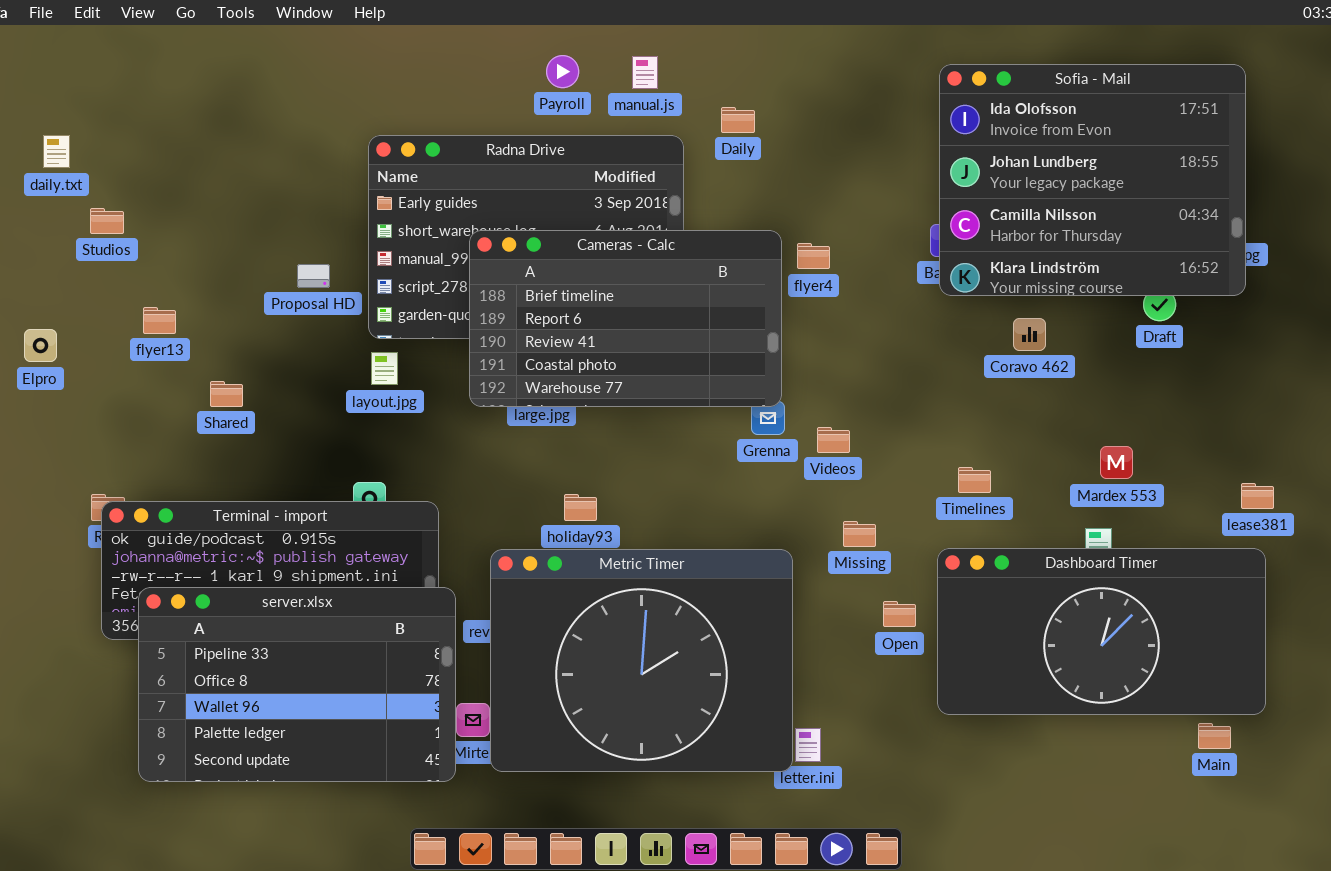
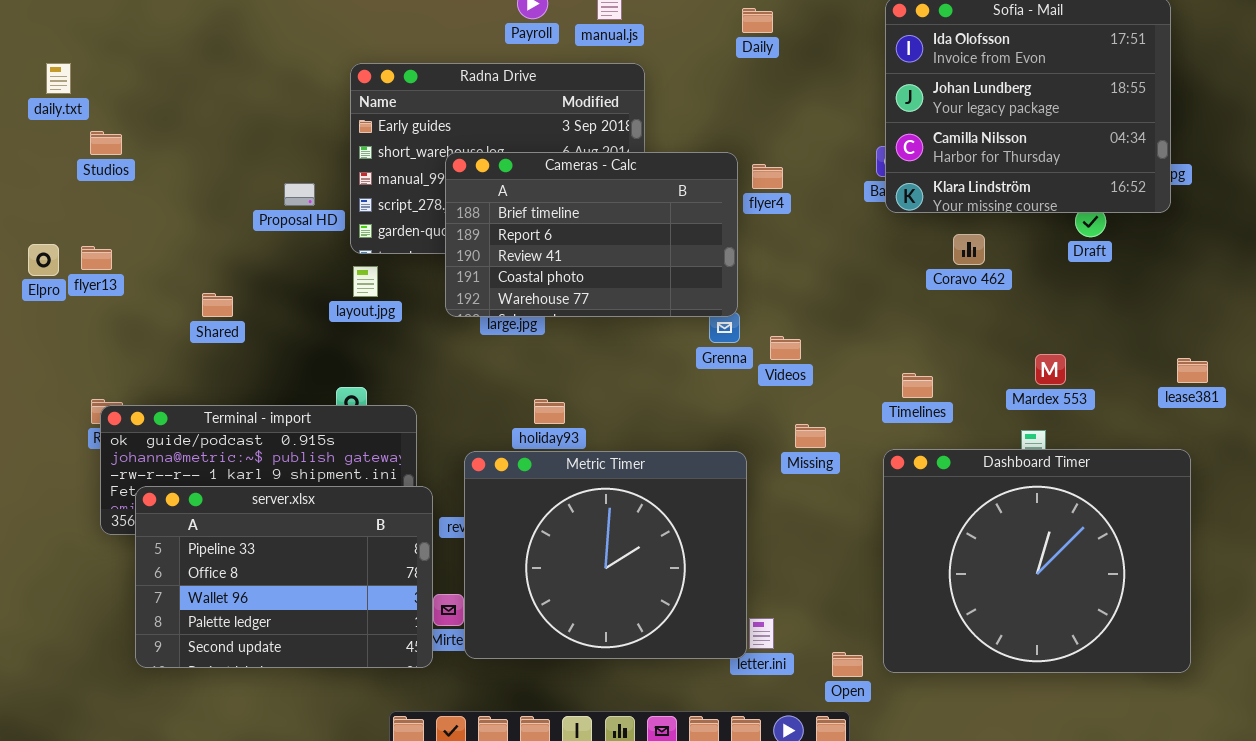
Daily: [721,107,755,133] -> [742,8,773,33], moved
flyer13: [143,307,176,334] -> [81,246,112,270], moved
lease381: [1241,483,1274,509] -> [1177,358,1208,383], moved
Dashboard Timer: [937,548,1266,715] -> [883,449,1191,673], resized
Open: [883,601,916,627] -> [832,652,863,677], moved

